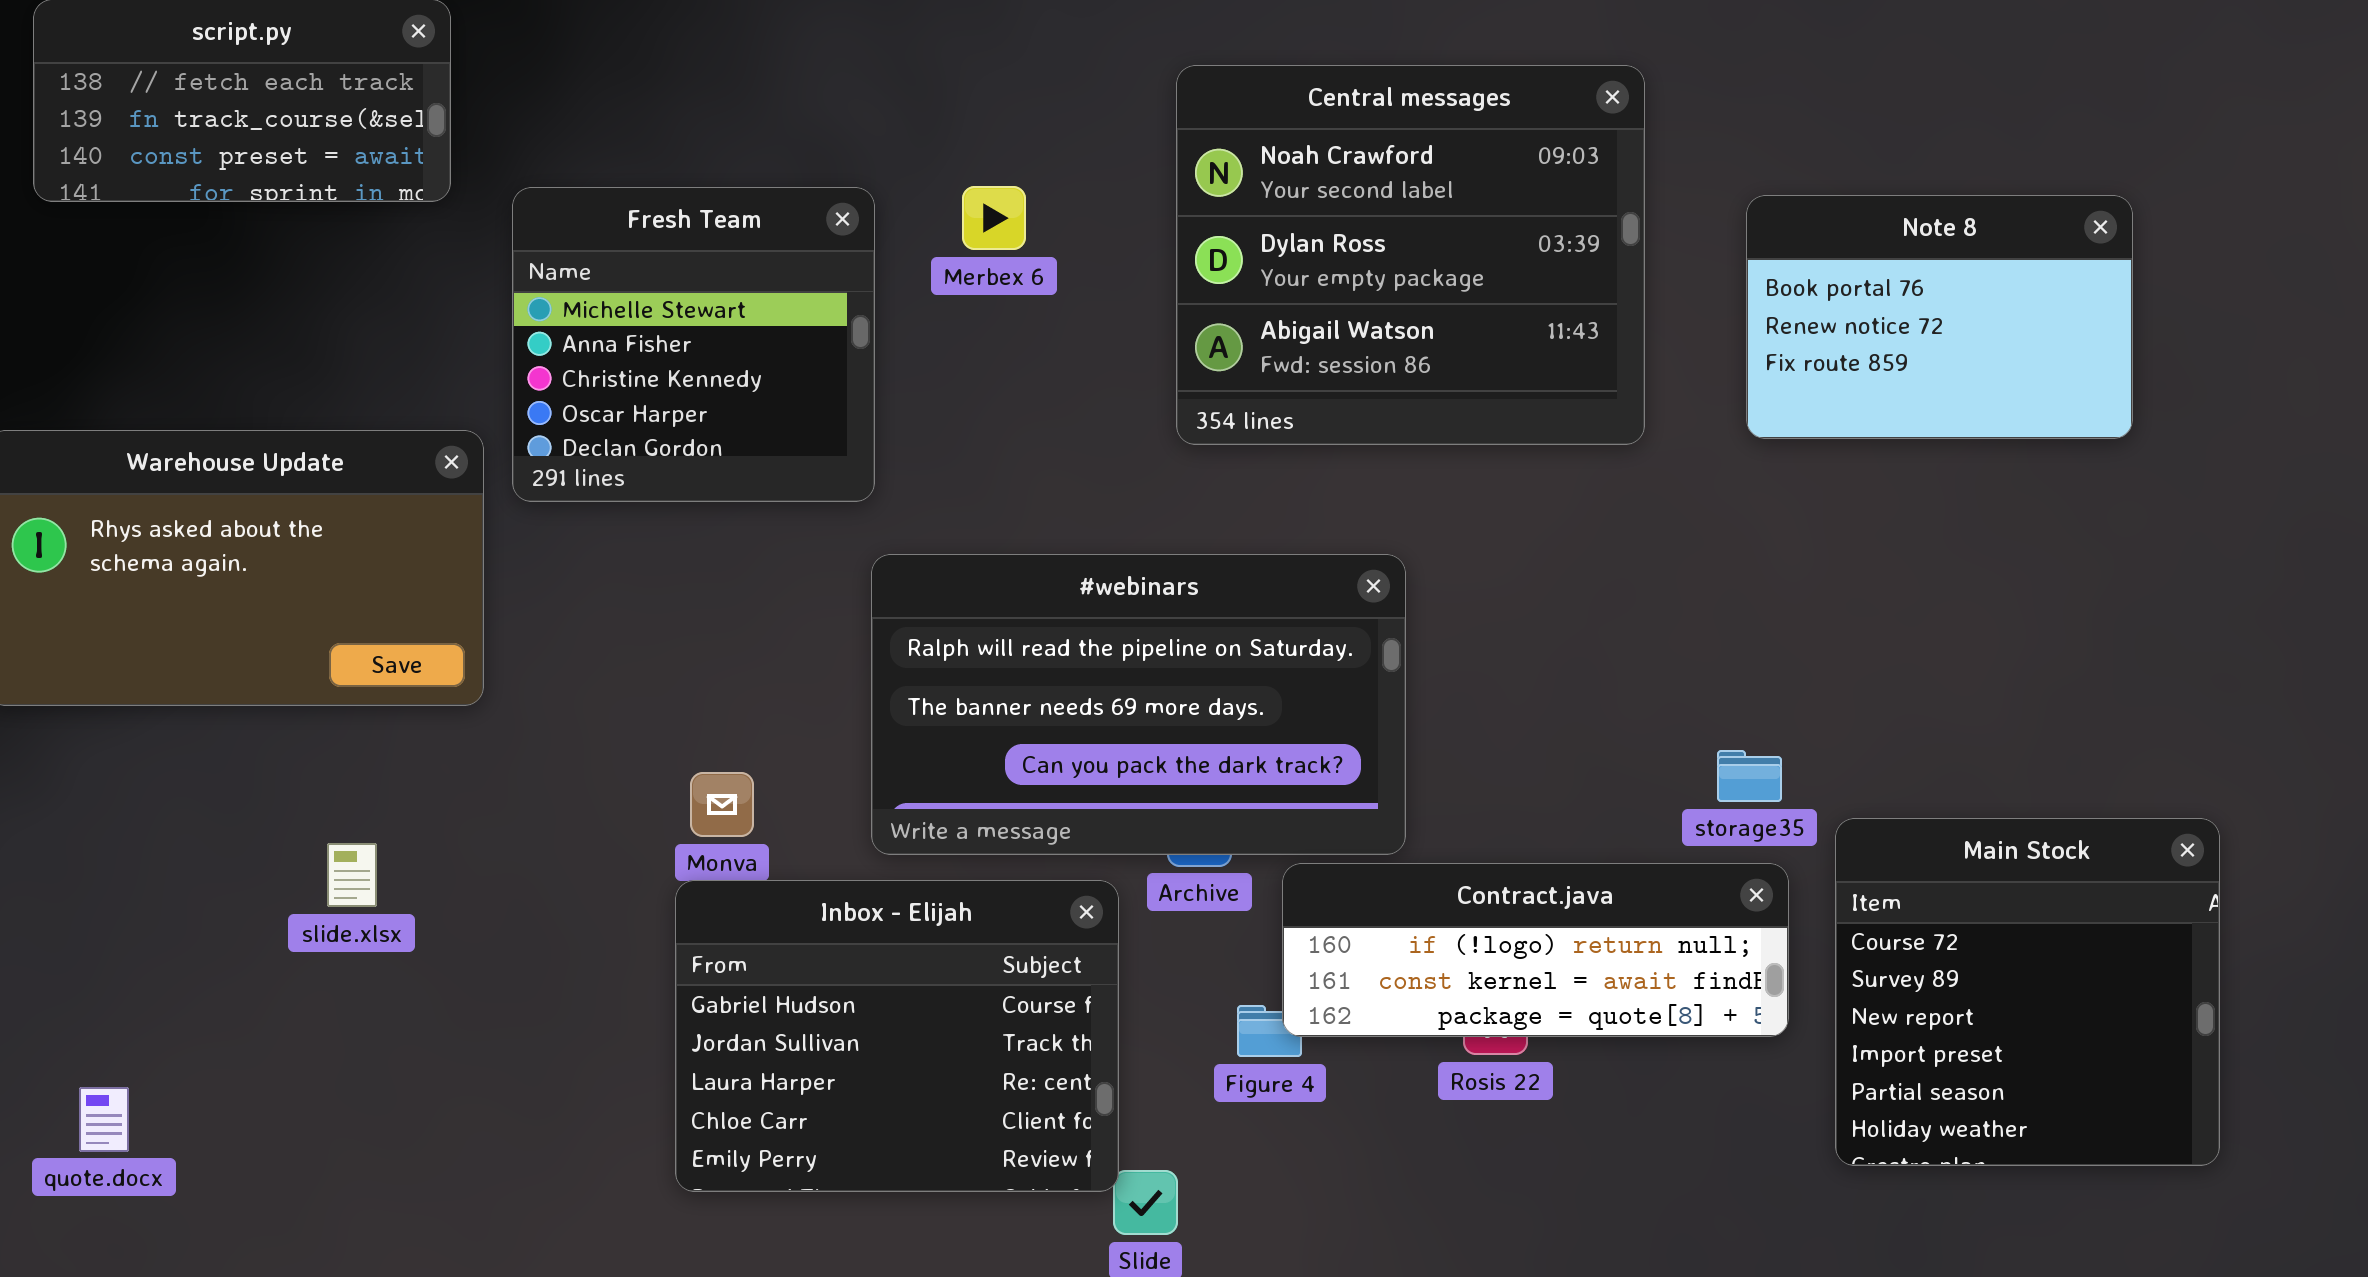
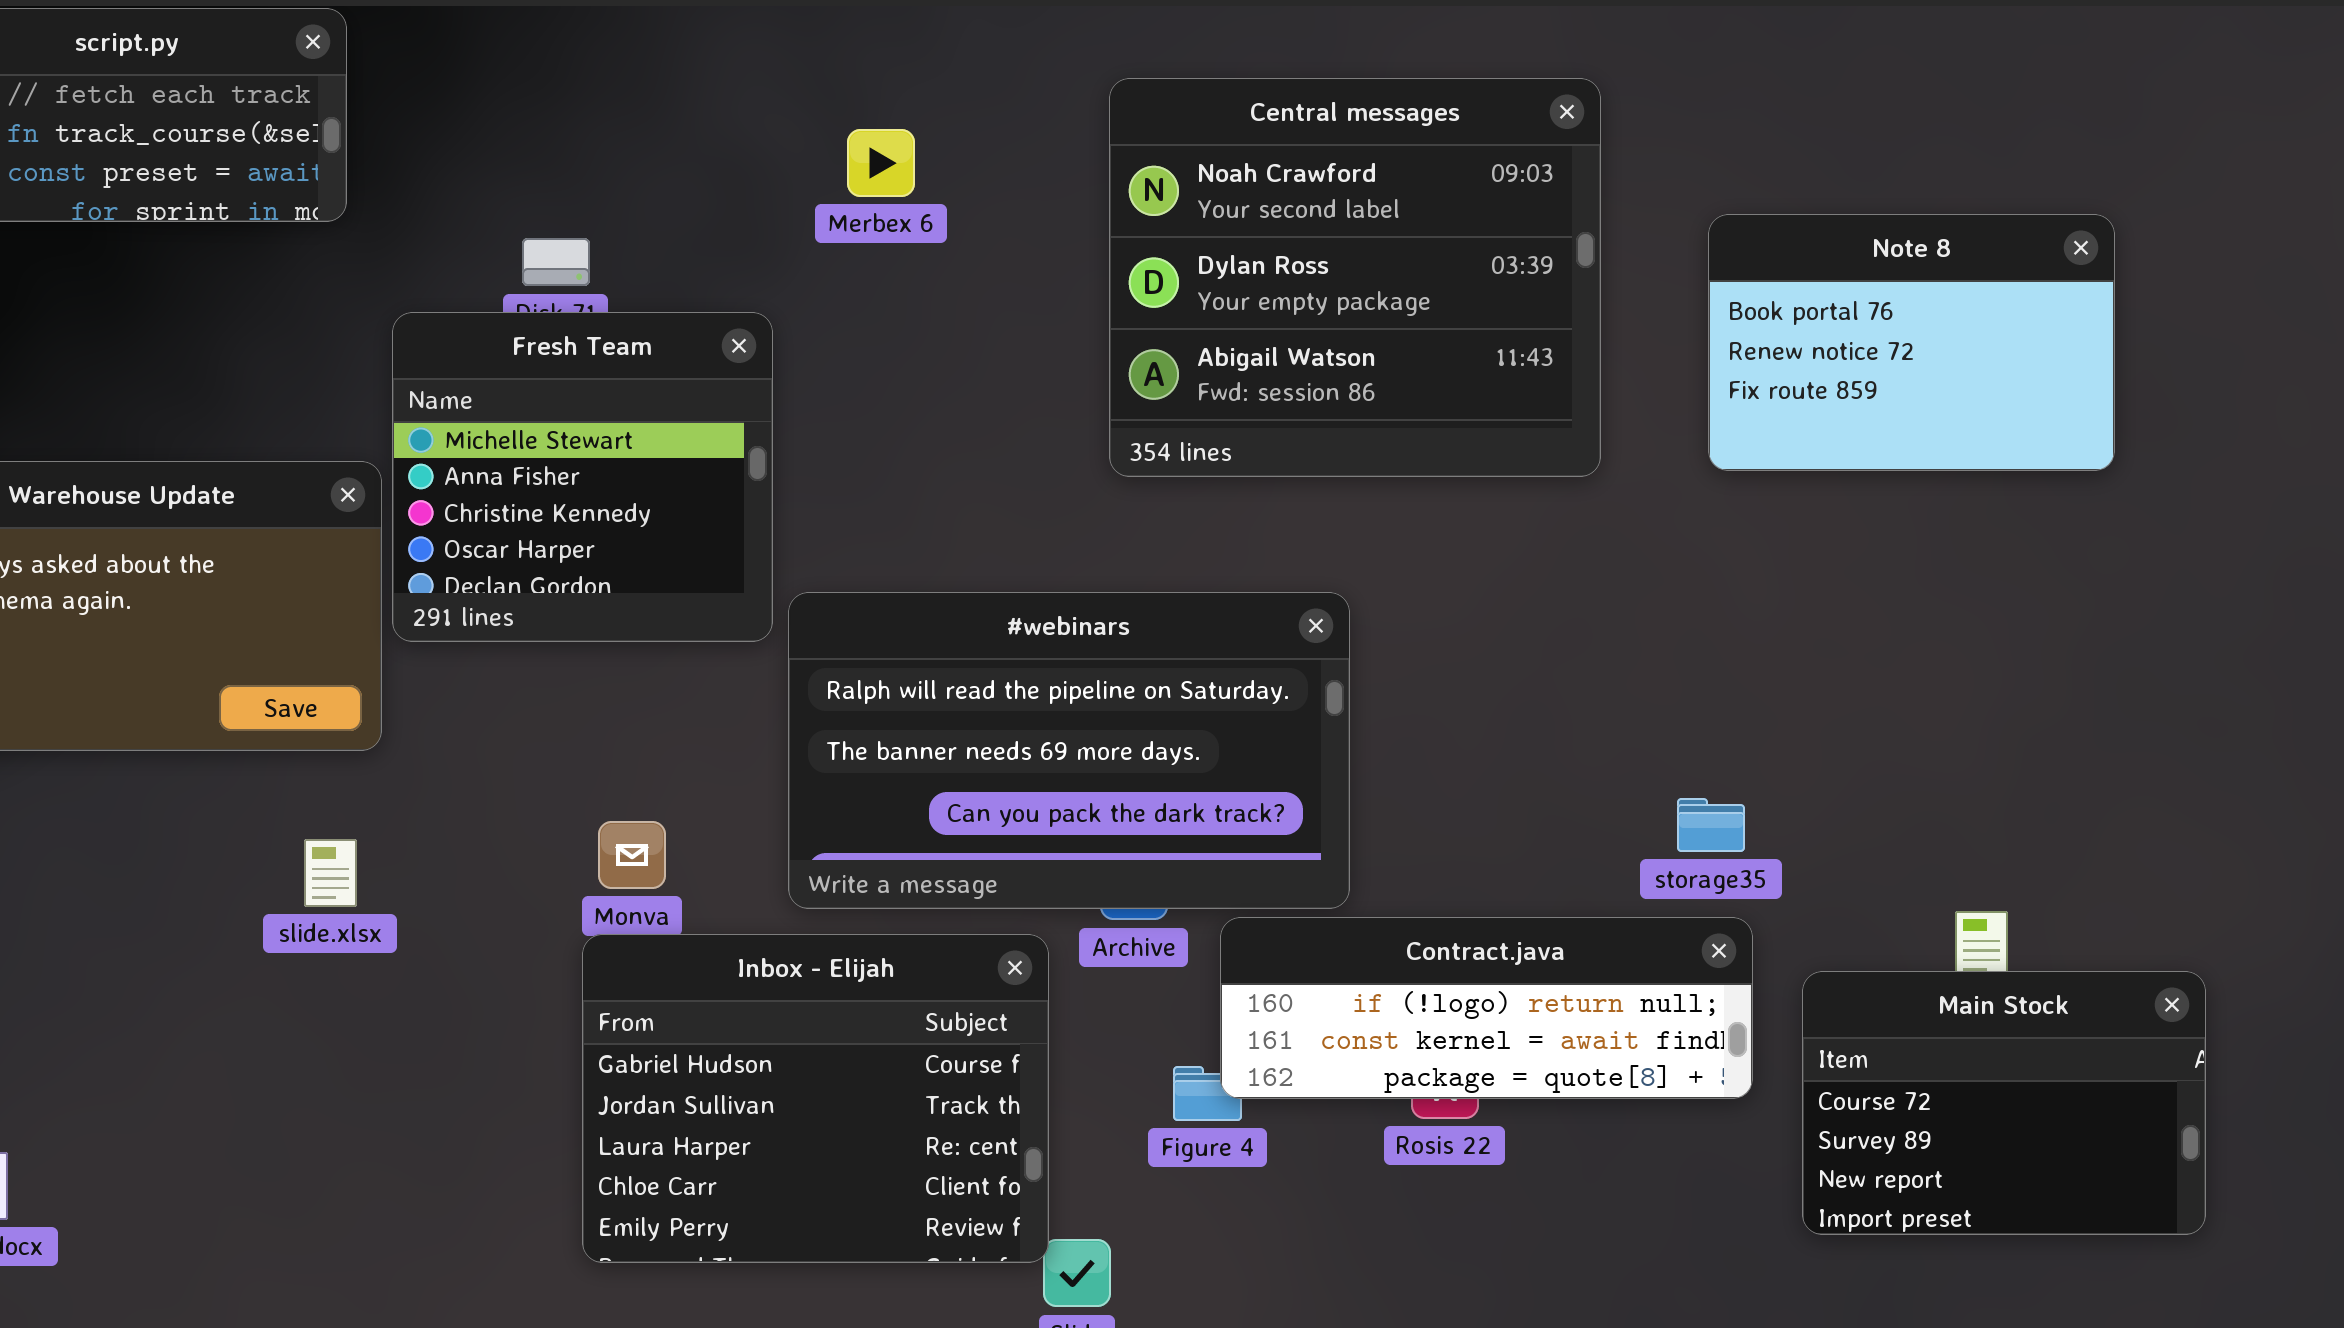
Merbex 6: [962,186,1026,250] -> [847,129,915,197], moved
Fresh Team: [512,187,875,502] -> [392,312,773,642], moved
Main Stock: [1835,818,2220,1166] -> [1802,971,2206,1235], resized
slide.xlsx: [327,843,377,907] -> [304,839,357,907], moved

